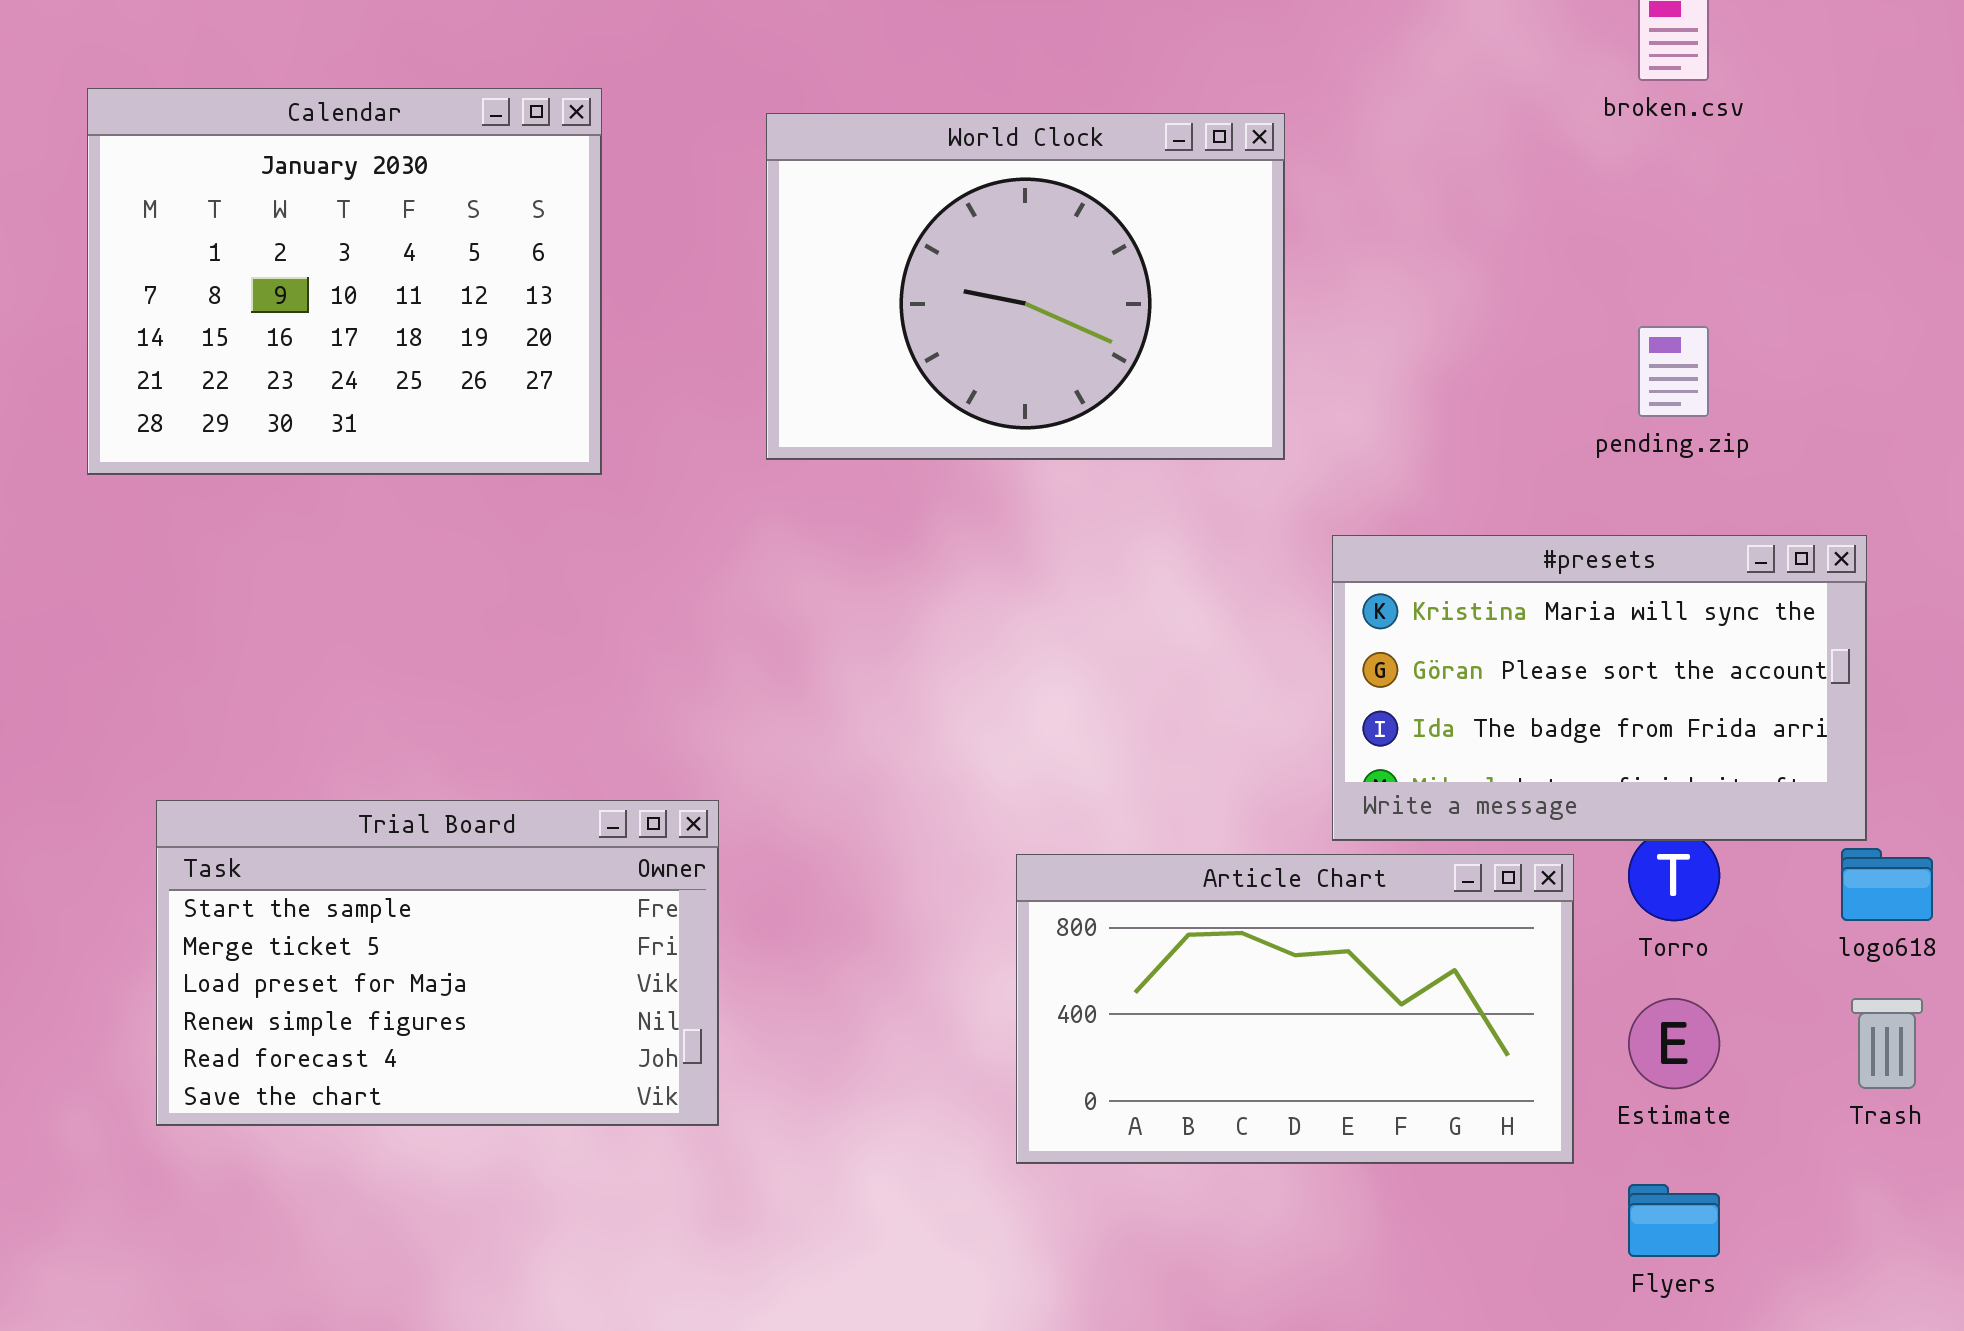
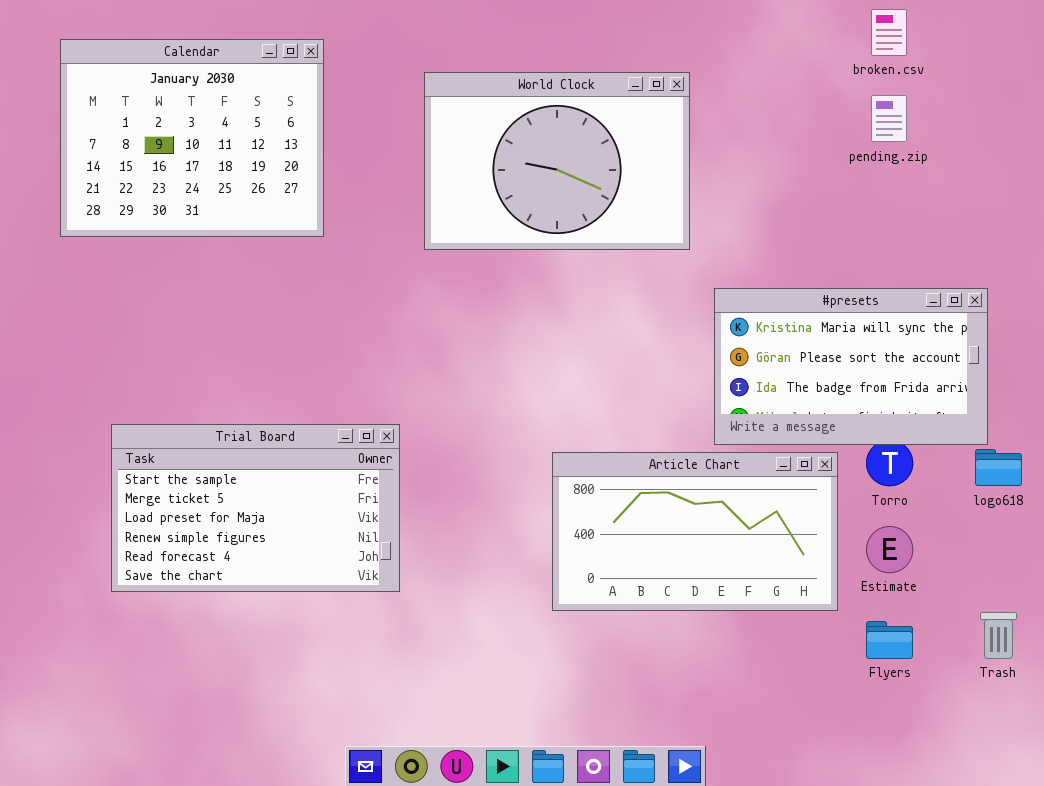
Calendar: [87,88,602,475] -> [60,39,324,237], moved
pending.zip: [1638,326,1709,417] -> [871,95,907,142], moved
Trash: [1851,998,1923,1089] -> [980,612,1017,659], moved

